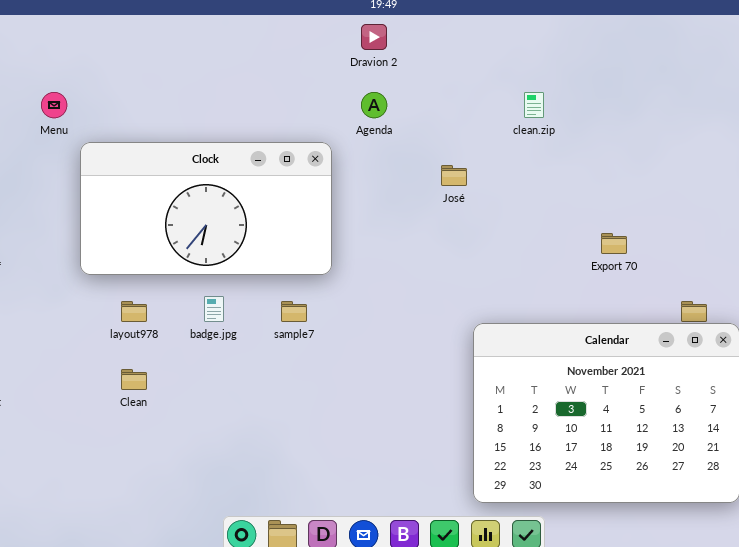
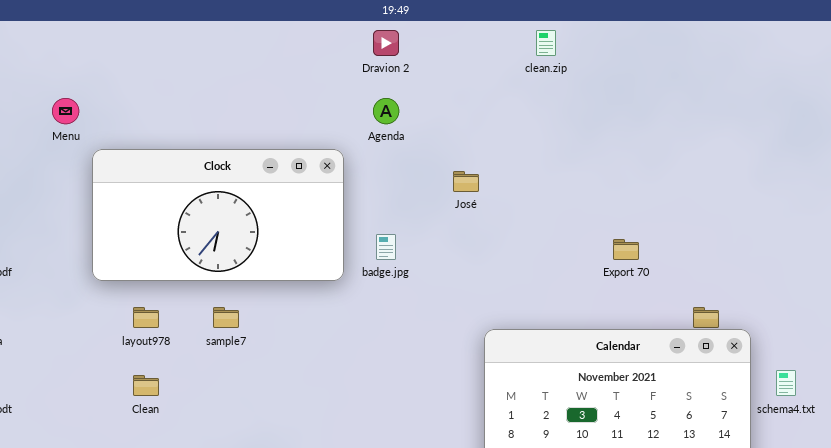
clean.zip: [524,92,544,118] -> [536,30,556,56], moved
badge.jpg: [204,296,224,322] -> [376,234,396,260], moved
sample7: [281,301,307,322] -> [213,307,239,328], moved

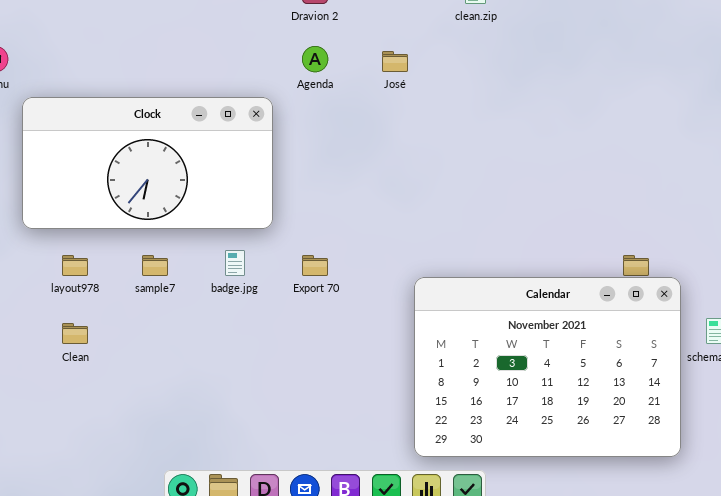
José: [453,171,479,192] -> [382,51,408,72], moved
badge.jpg: [376,234,396,260] -> [225,250,245,276], moved
Export 70: [613,239,639,260] -> [302,255,328,276], moved

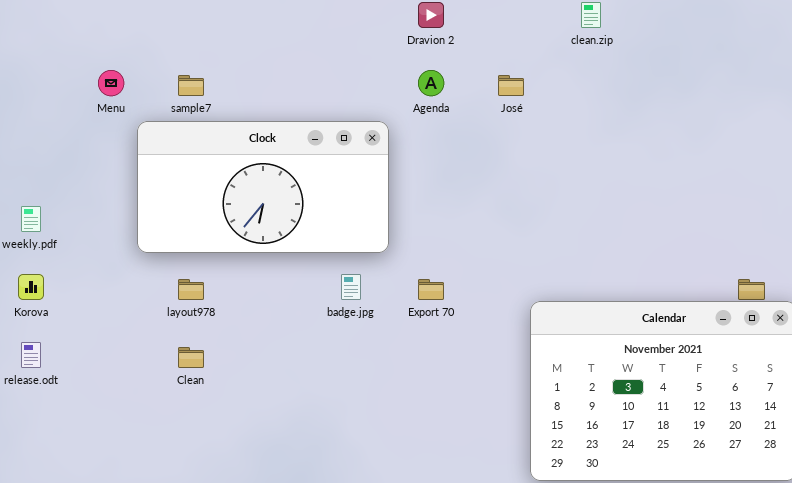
sample7: [142,255,168,276] -> [178,75,204,96], moved

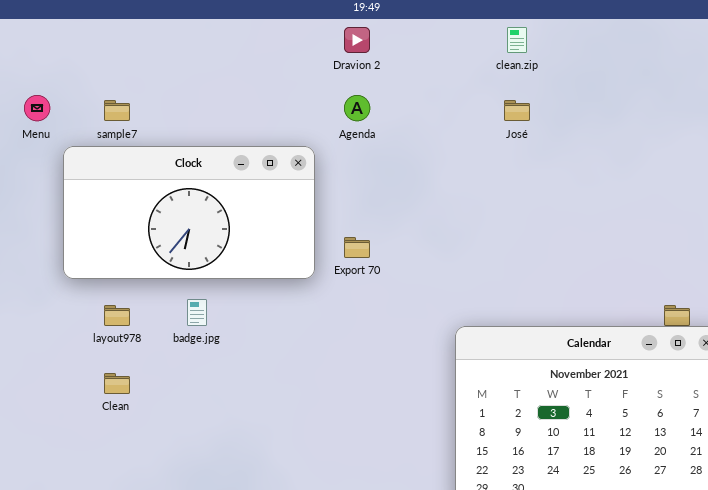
José: [498,75,524,96] -> [504,100,530,121], moved
badge.jpg: [341,274,361,300] -> [187,299,207,326], moved
Export 70: [418,279,444,300] -> [344,237,370,258], moved

